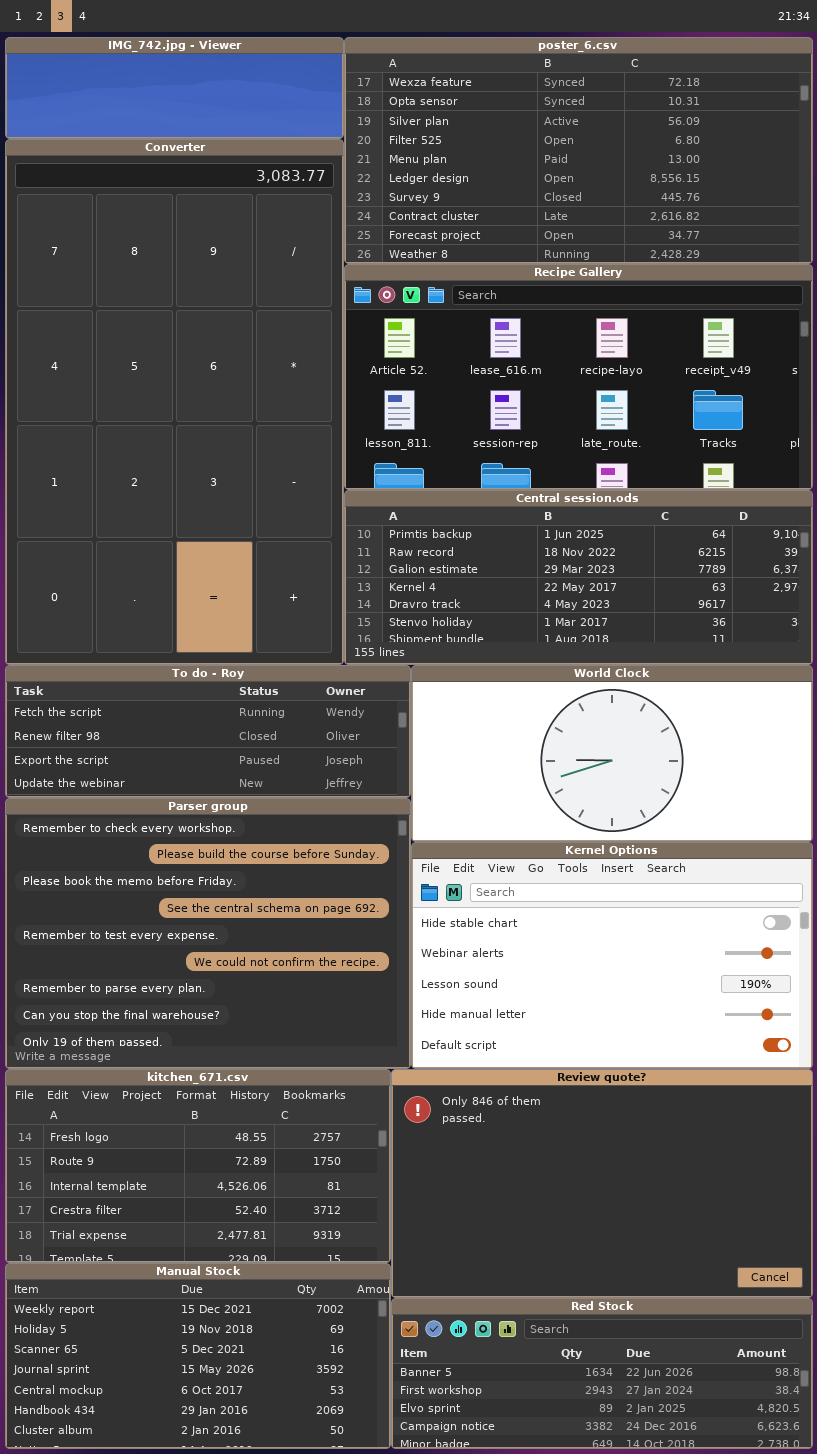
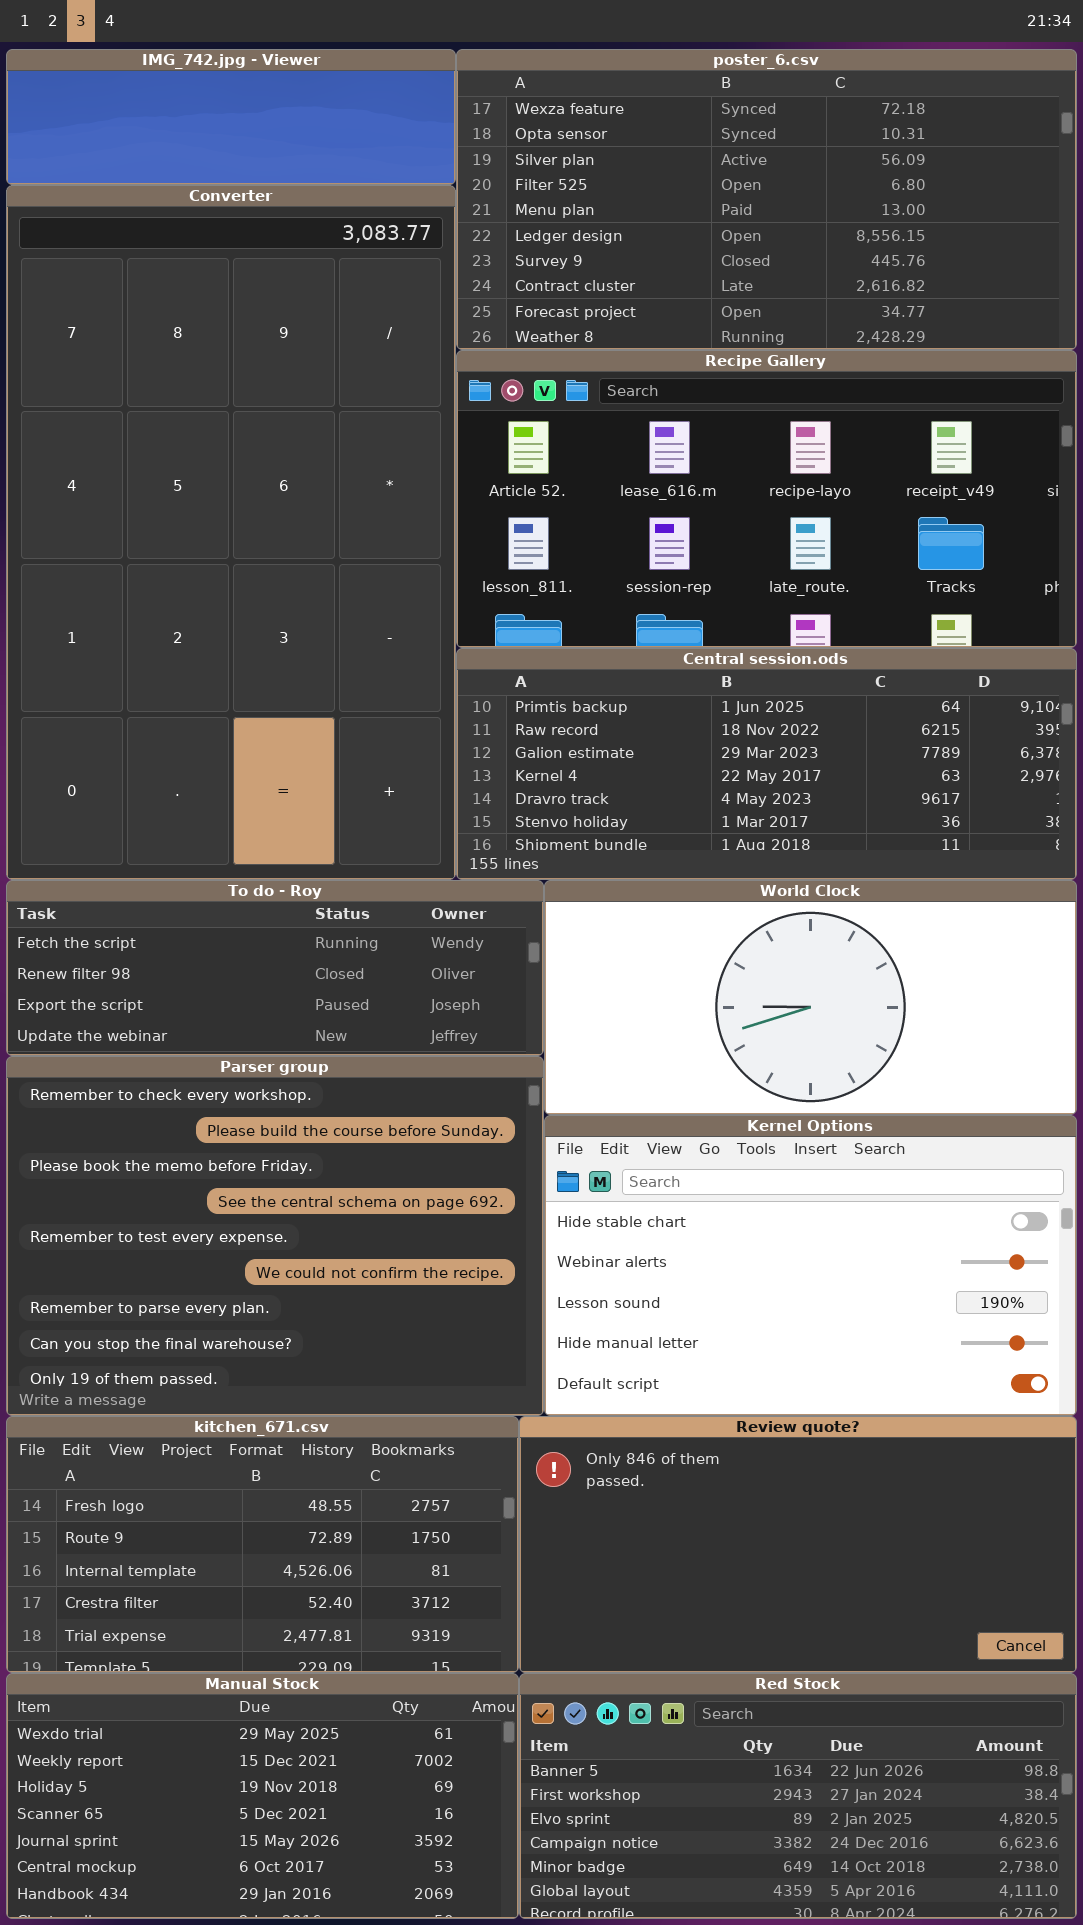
Review quote?: [391,1069,813,1298] -> [519,1416,1077,1673], resized
Manual Stock: [5,1263,391,1449] -> [6,1673,519,1919], scrolled up 1 row
Red Stock: [391,1298,813,1449] -> [519,1673,1077,1919], resized

